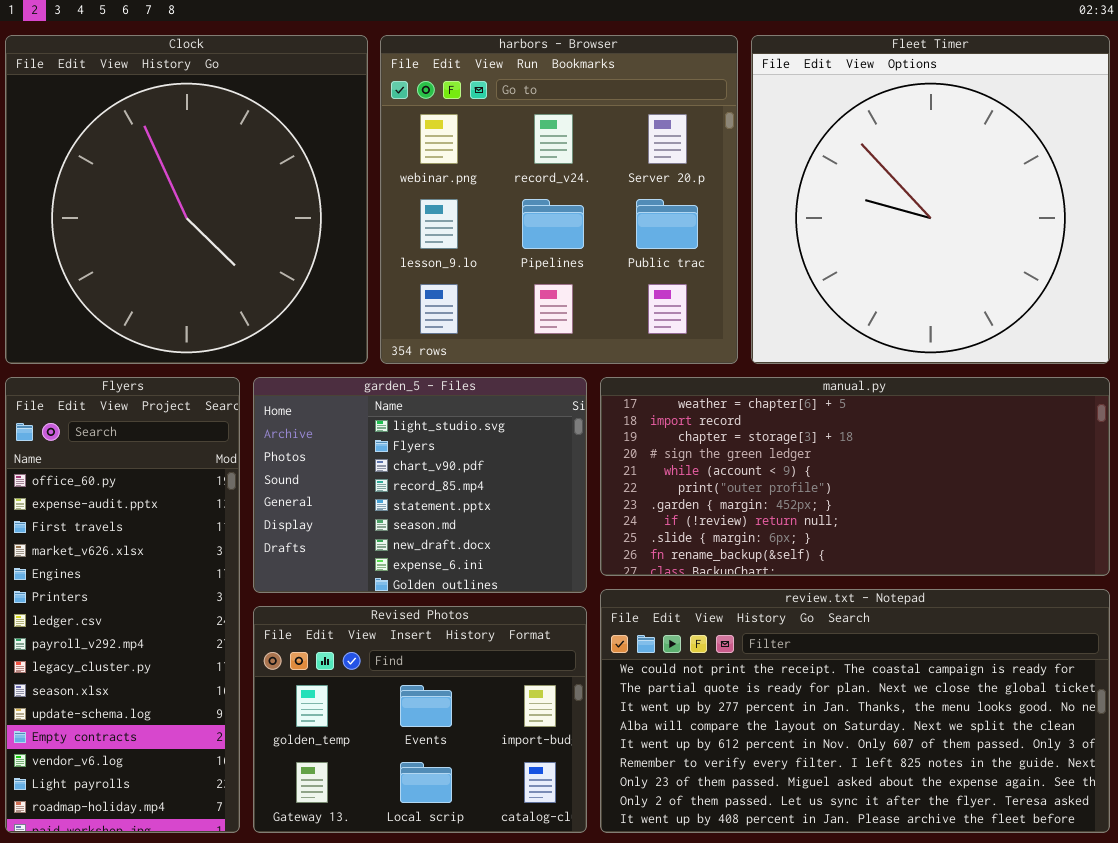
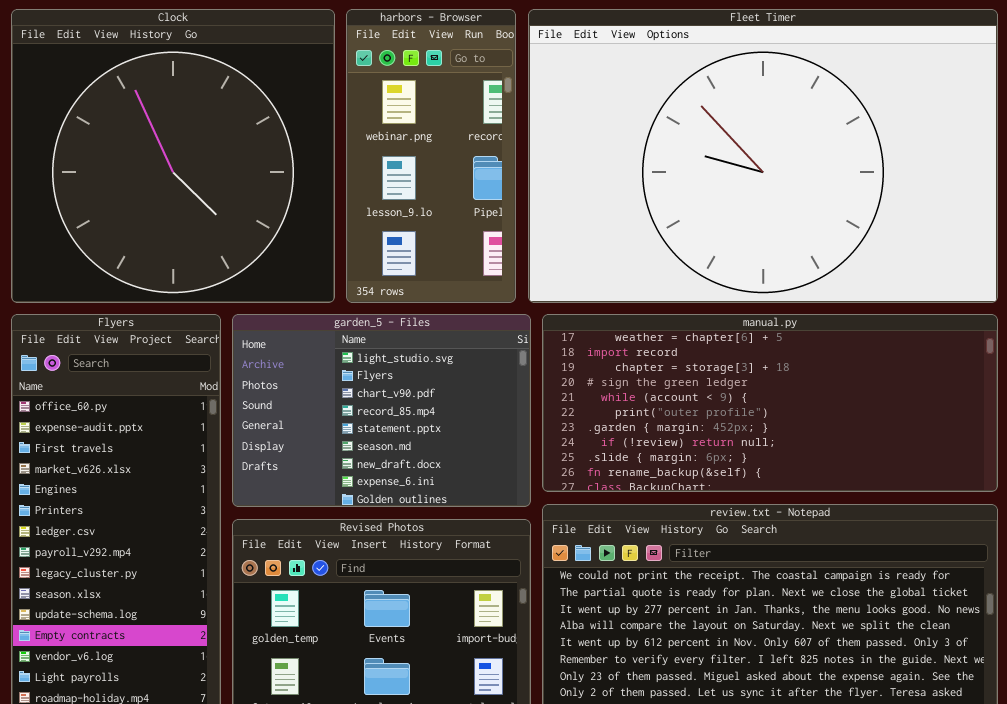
harbors - Browser: [380,35,738,364] -> [346,9,516,303], resized
Fleet Timer: [751,35,1110,364] -> [528,9,998,303], resized

